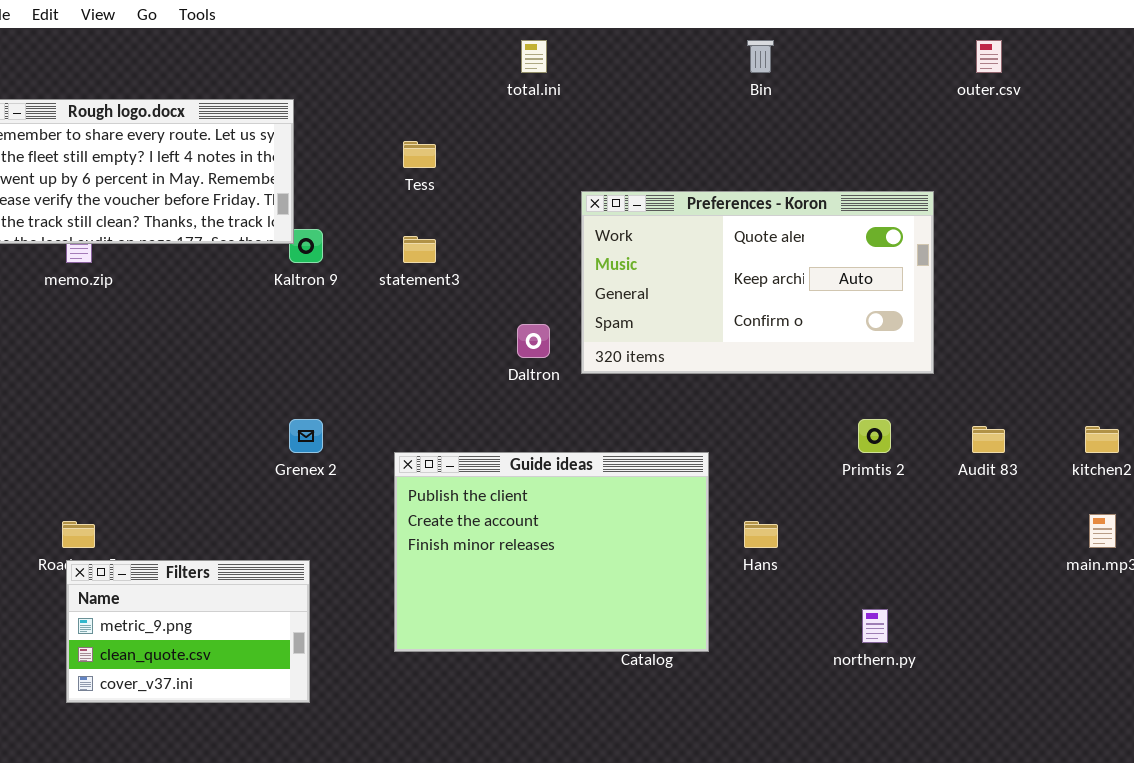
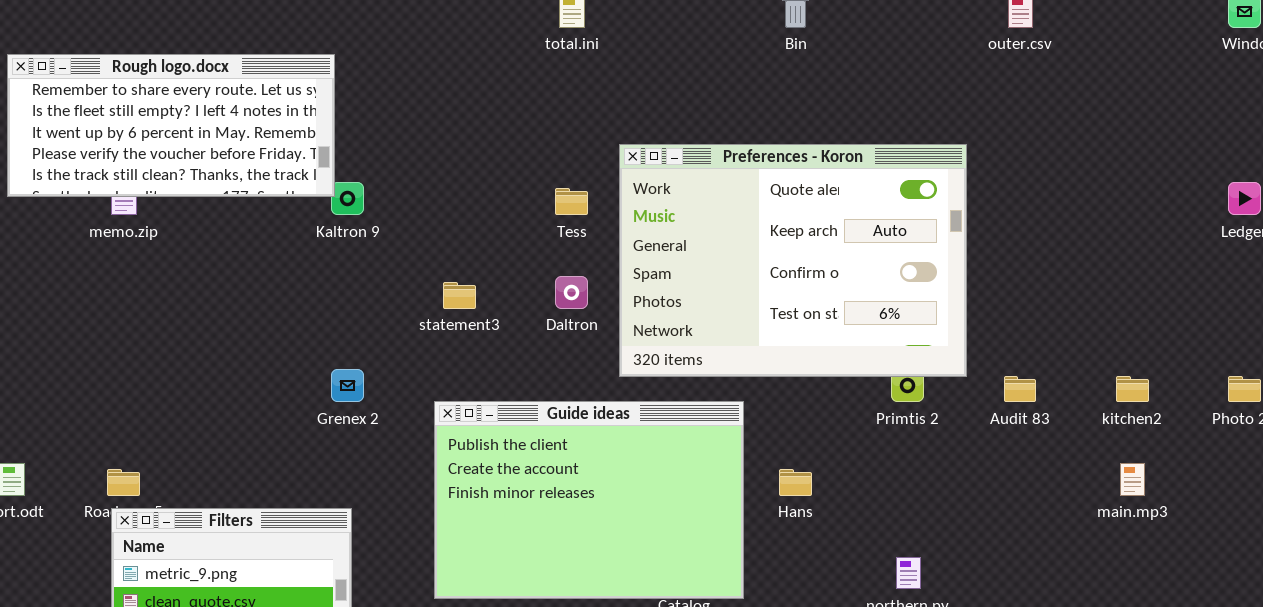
Tess: [403,141,436,168] -> [555,188,588,215], moved
Preferences - Koron: [581,191,934,374] -> [619,144,967,377], resized
statement3: [403,236,436,263] -> [443,282,476,309], moved

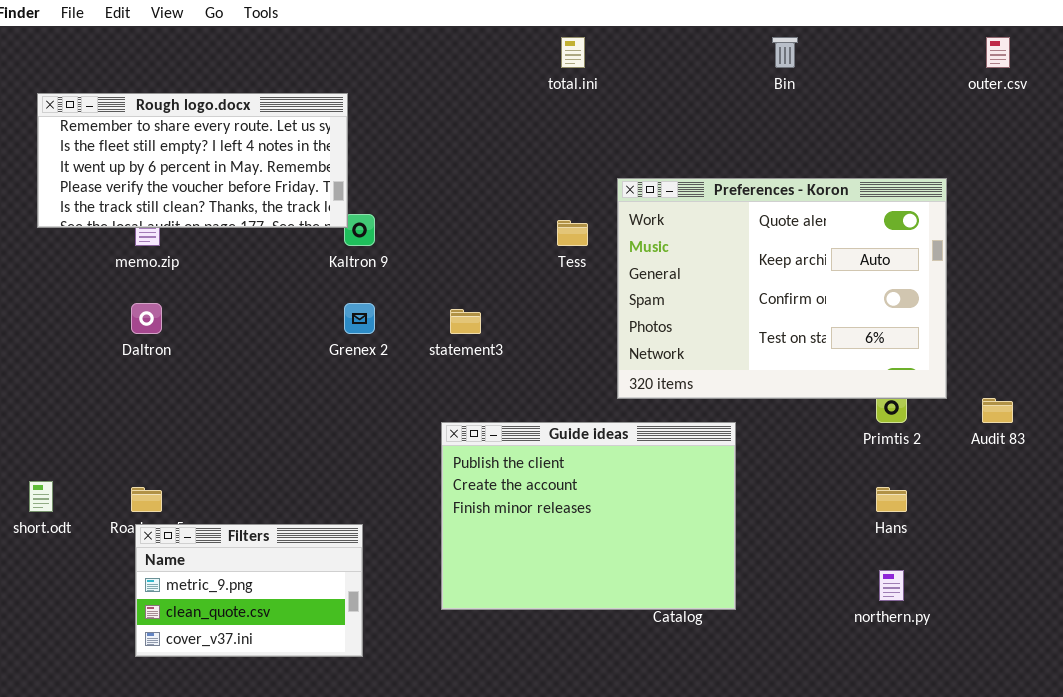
Daltron: [555,276,588,309] -> [131,303,162,334], moved
Grenex 2: [331,369,364,402] -> [344,303,375,334], moved
Hans: [779,469,812,496] -> [876,487,907,512], moved

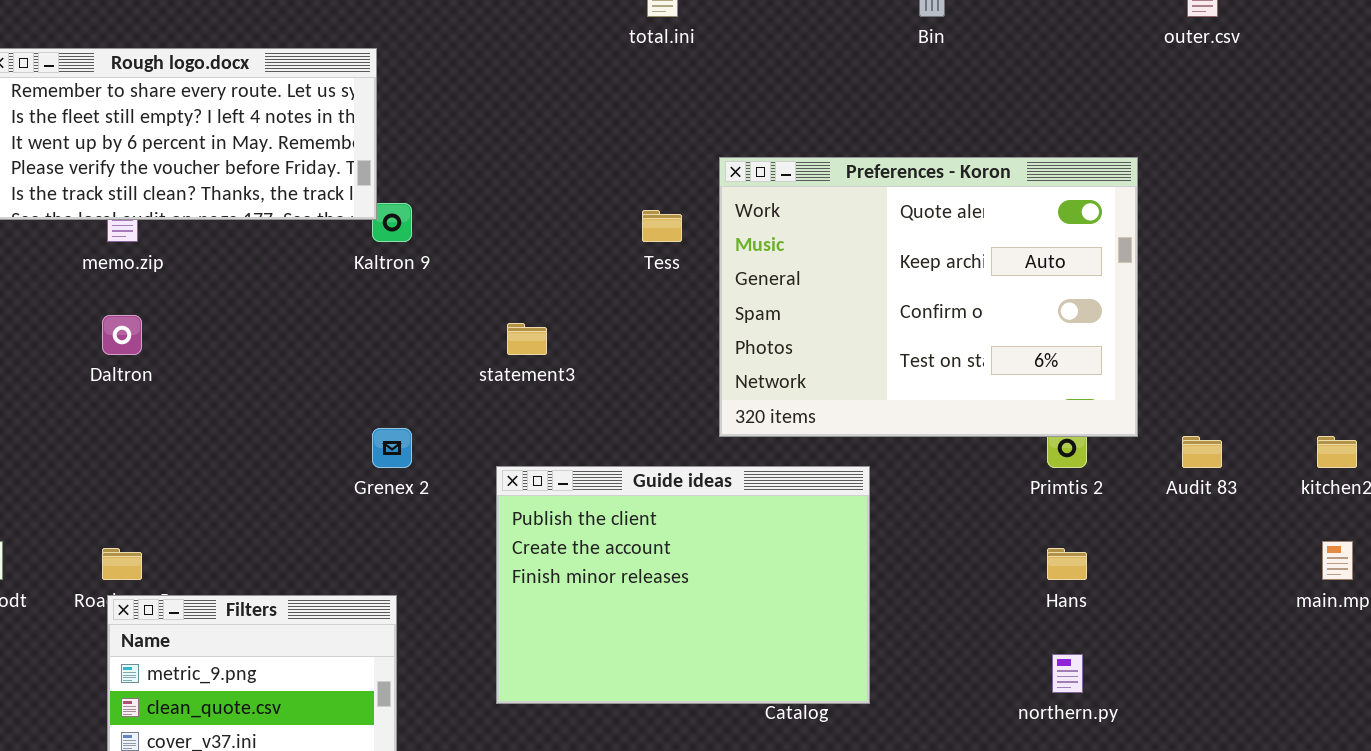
Grenex 2: [344,303,375,334] -> [372,428,412,468], moved

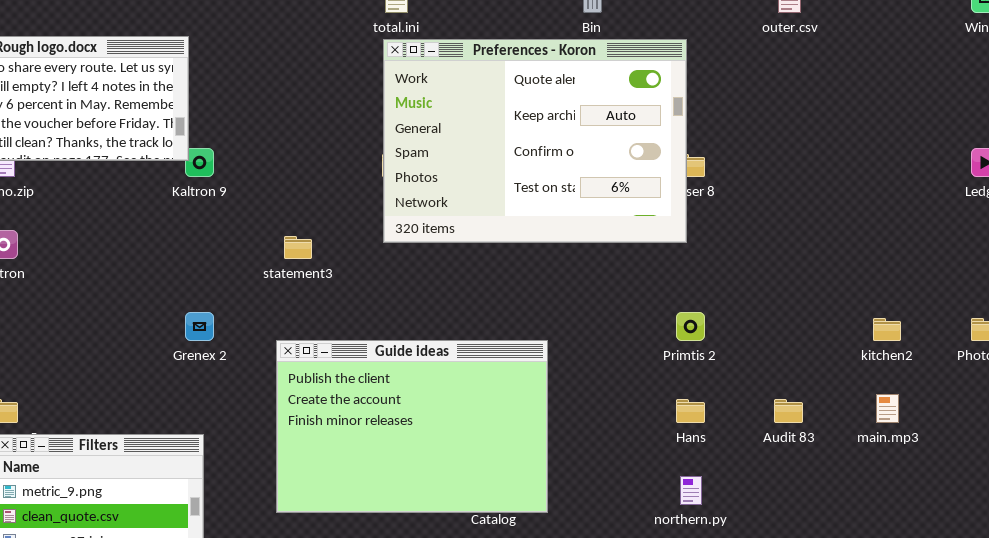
Preferences - Koron: [719,157,1138,437] -> [383,39,687,243], moved
Audit 83: [1182,436,1222,468] -> [774,399,803,423], moved

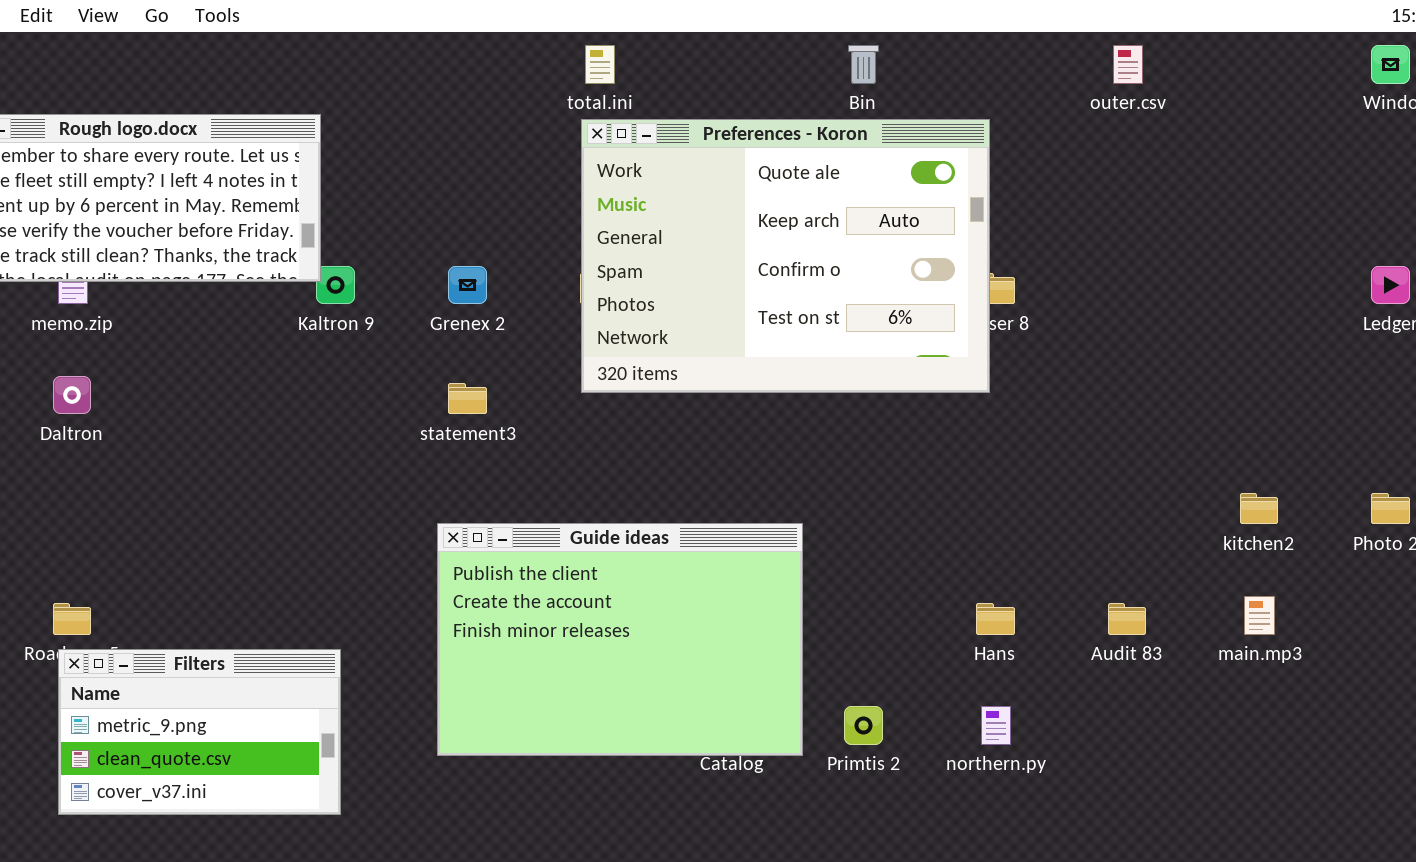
Grenex 2: [185,312,214,341] -> [448,266,487,304], moved
Primtis 2: [676,312,705,341] -> [844,706,883,745], moved

